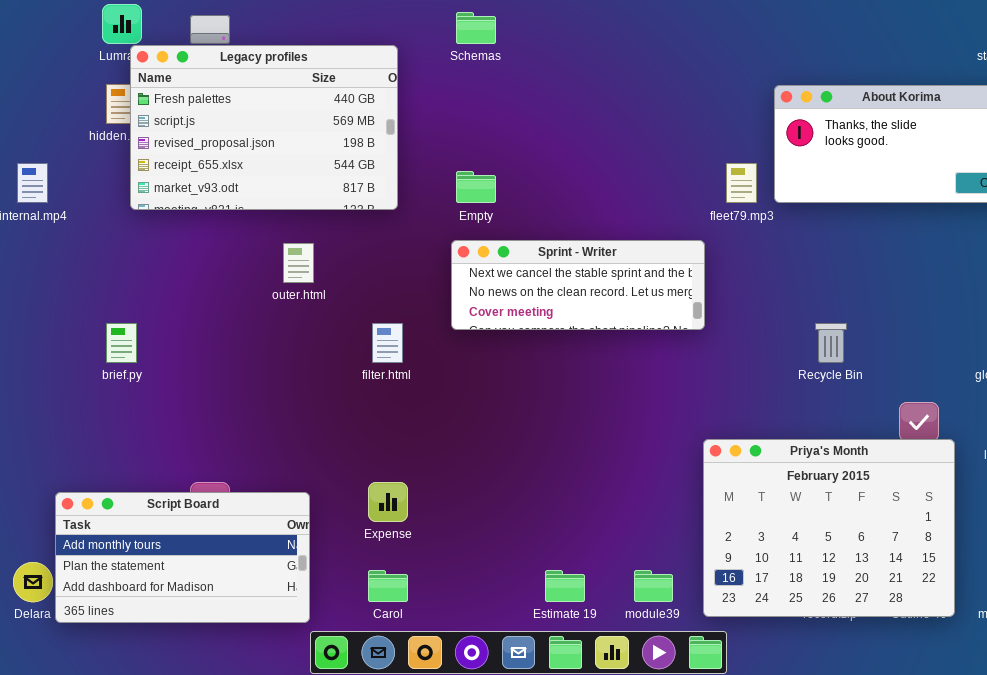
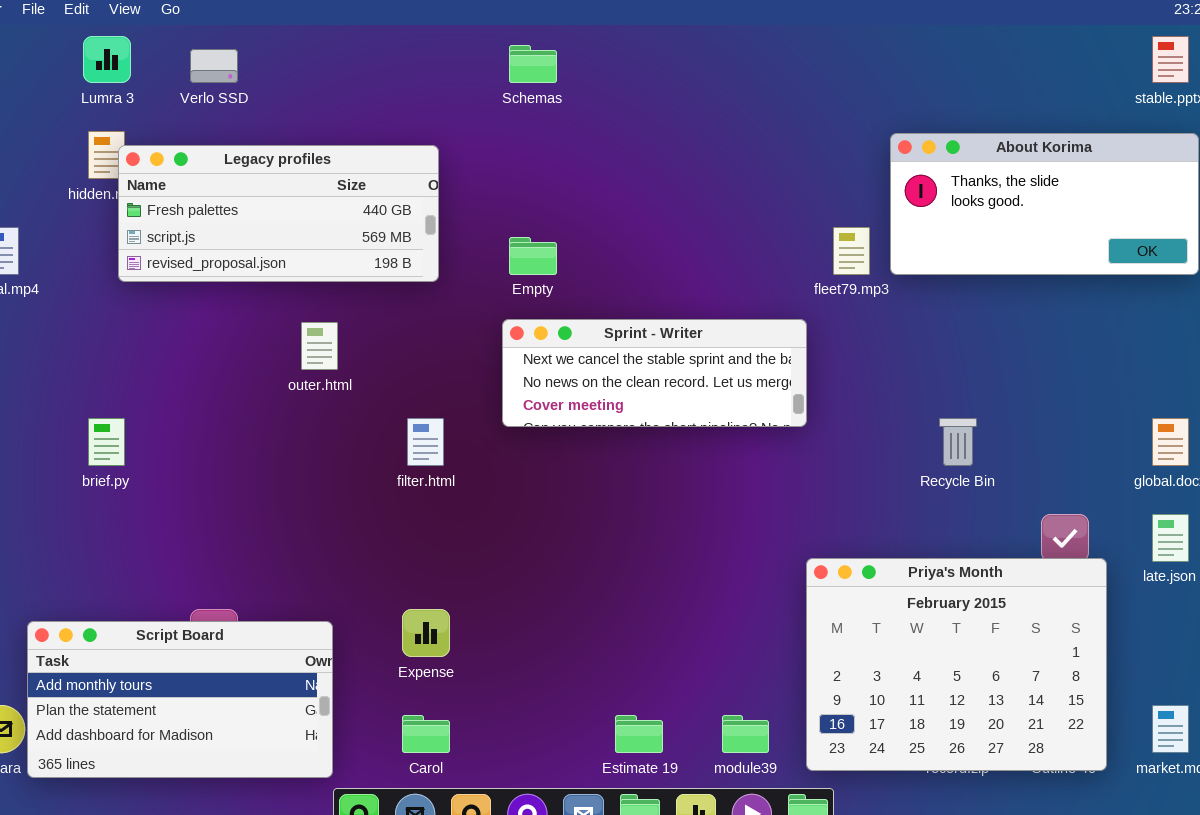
Legacy profiles: [130,45,398,210] -> [118,145,439,282], resized

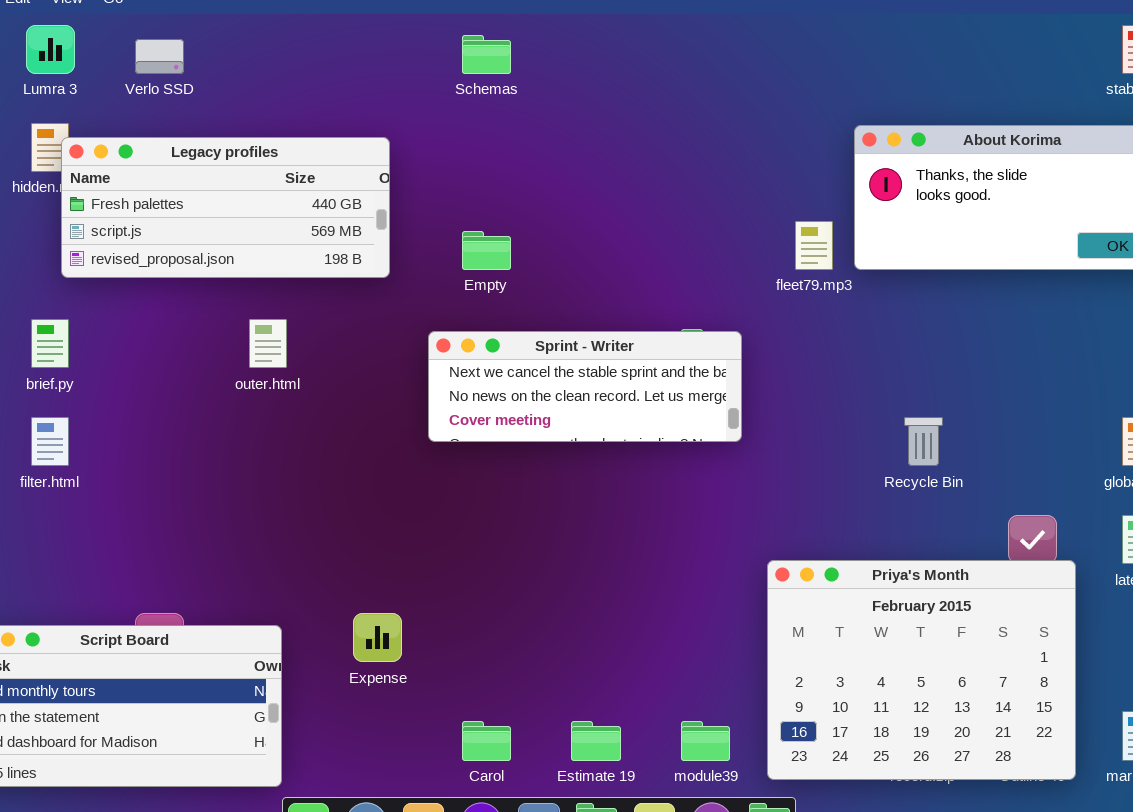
Sprint - Writer: [502,319,807,427] -> [428,331,742,442], moved
brief.py: [88,418,125,466] -> [31,319,69,368], moved
filter.html: [407,418,444,466] -> [31,417,69,466], moved
Carol: [402,715,450,753] -> [462,721,511,761], moved

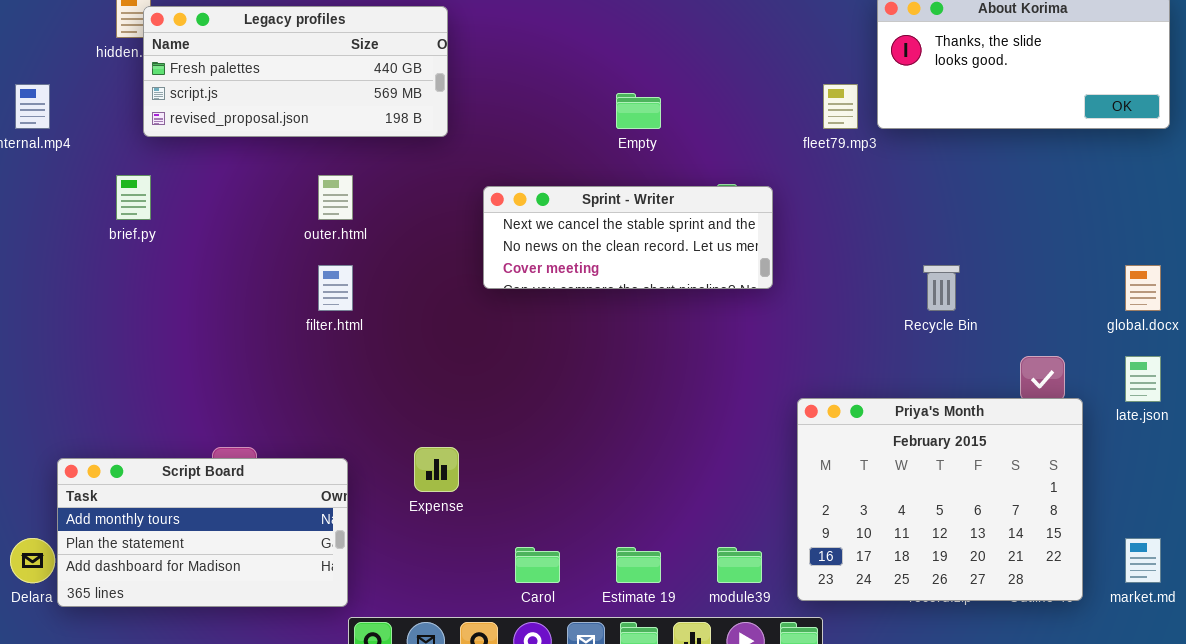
Empty: [462,231,511,270] -> [616,93,661,129], moved
filter.html: [31,417,69,466] -> [318,265,353,311], moved

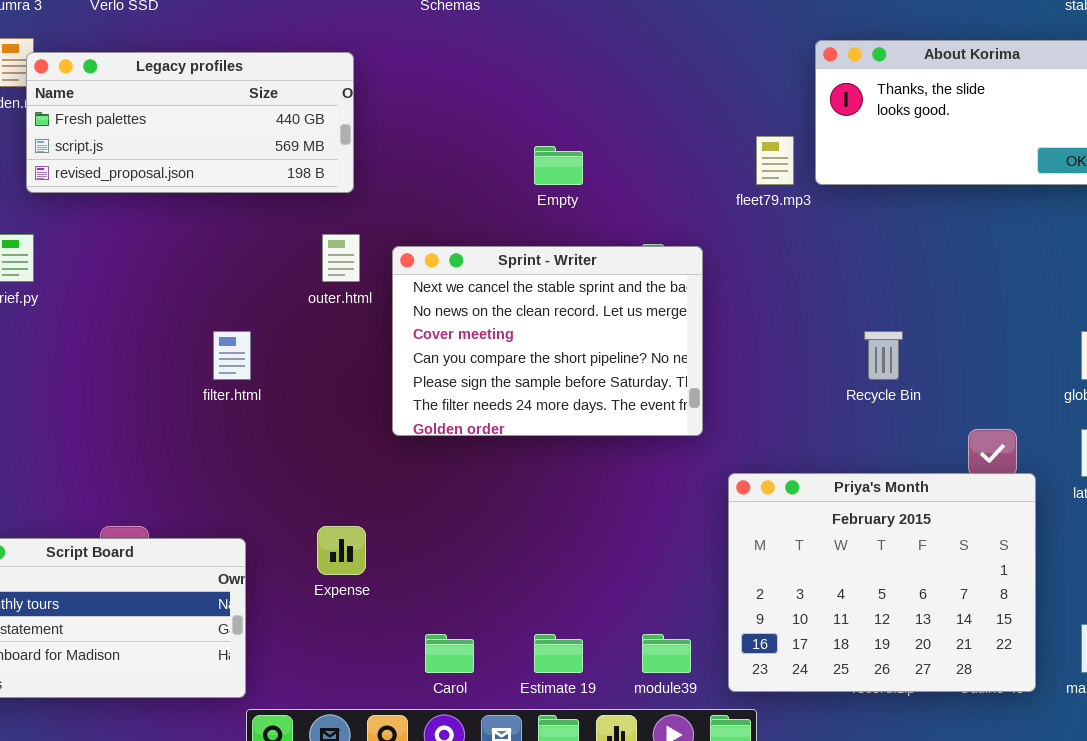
outer.html: [318,175,353,220] -> [322,234,360,282], moved
Sprint - Writer: [483,186,773,289] -> [392,246,703,436], resized

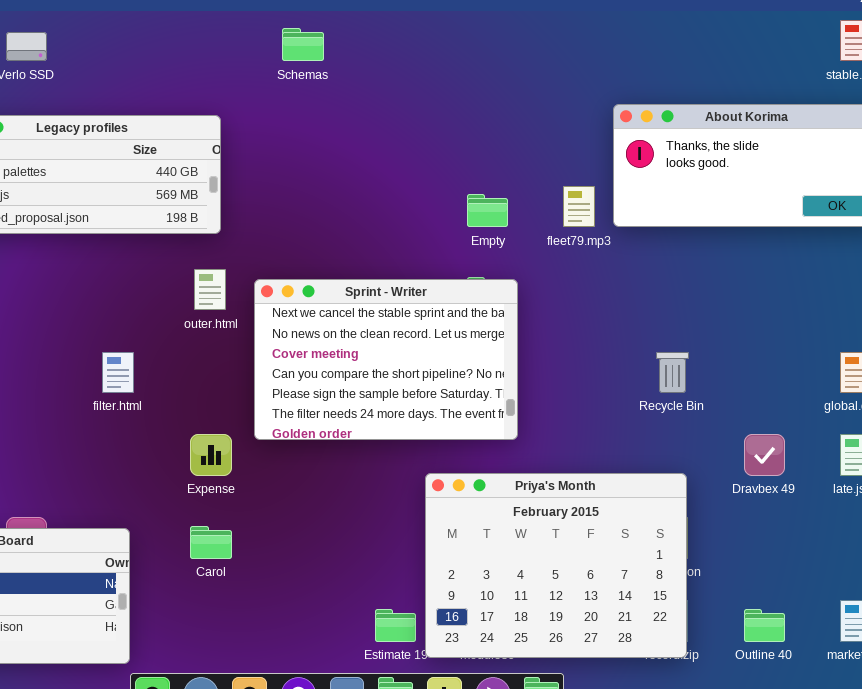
Empty: [534,146,583,185] -> [467,194,508,227], moved
Priya's Month: [728,473,1036,692] -> [425,473,687,658], moved
Expense: [317,526,366,575] -> [190,434,232,476], moved
Carol: [425,634,474,673] -> [190,526,232,559], moved

